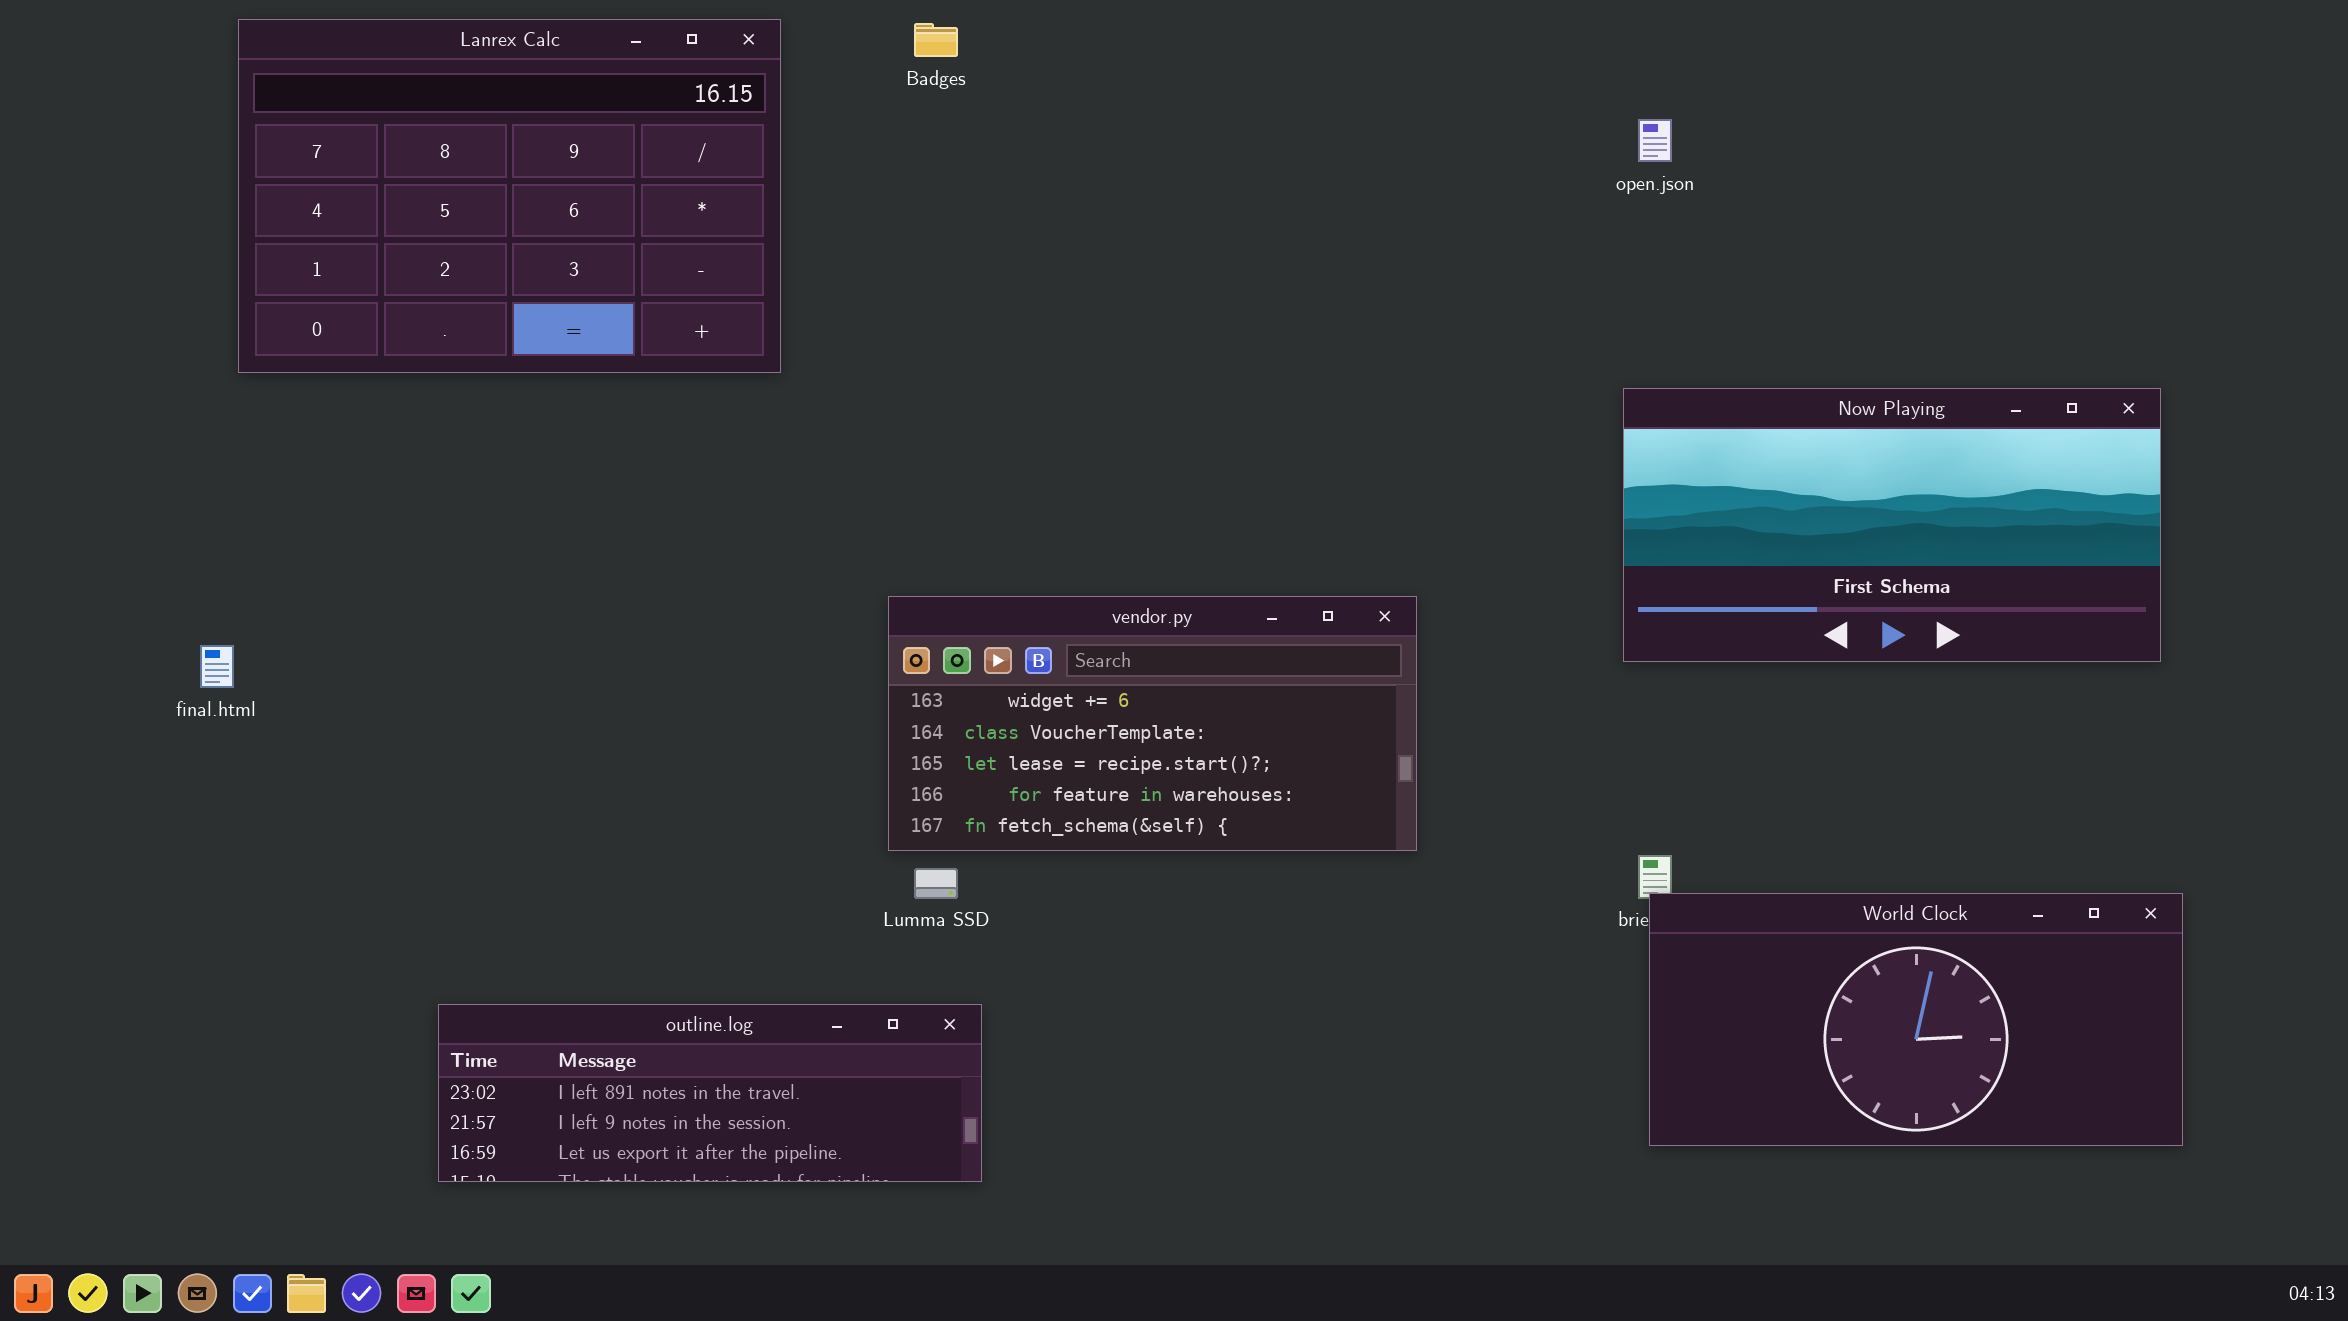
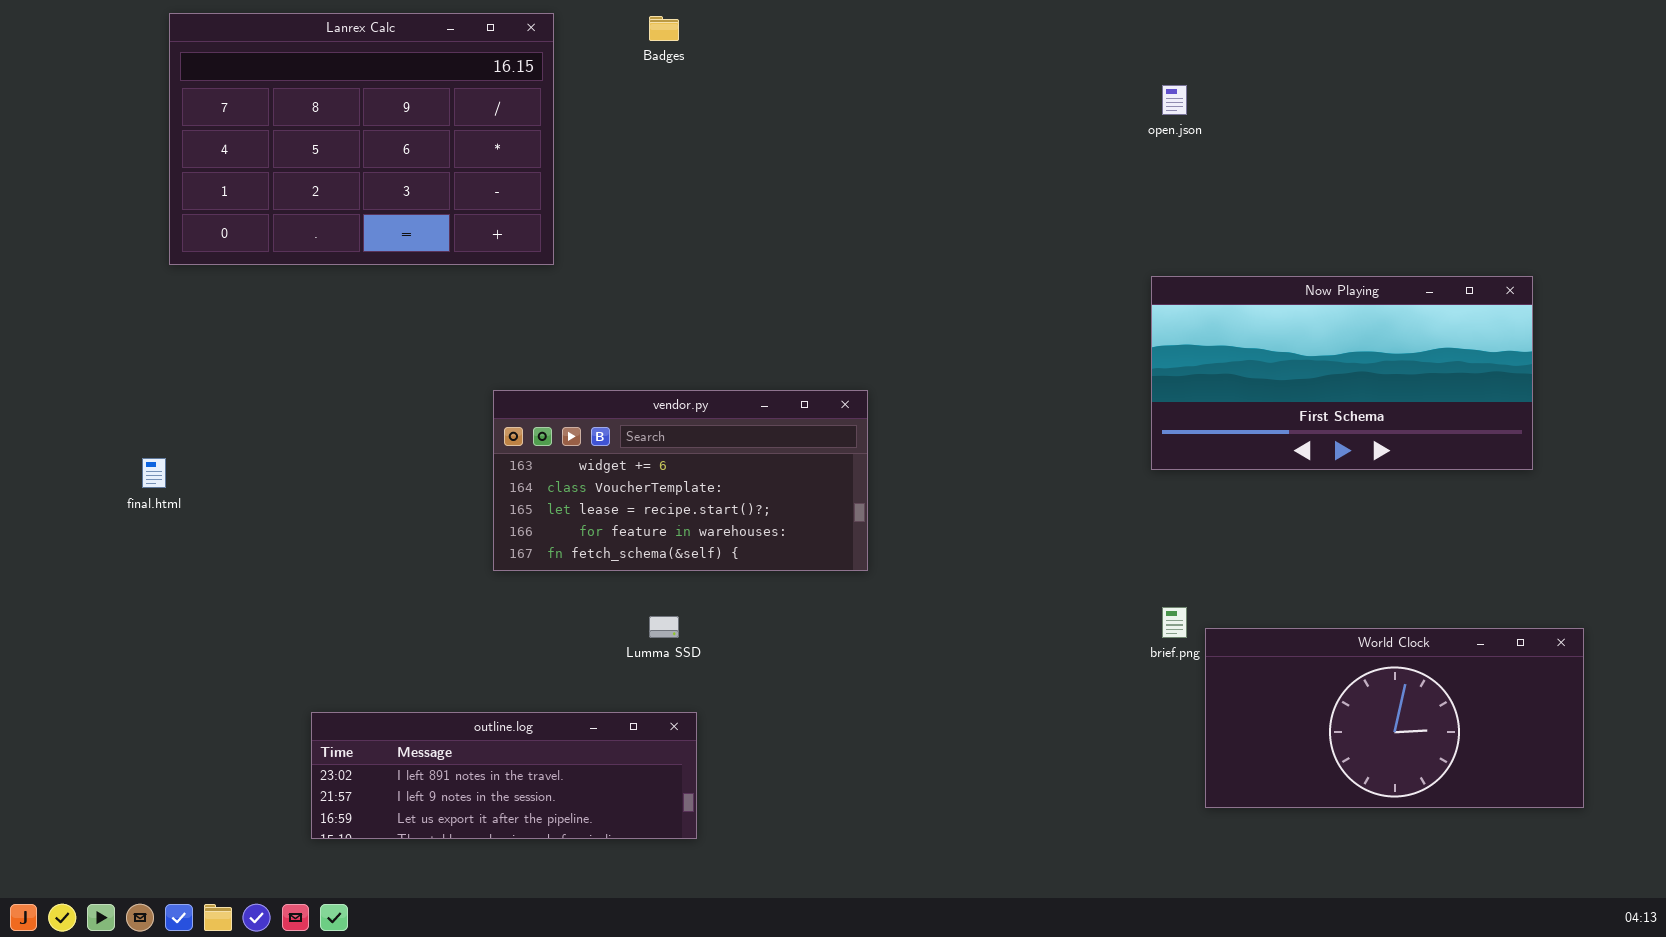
vendor.py: [888,596,1417,851] -> [493,390,868,571], moved
World Clock: [1649,893,2183,1146] -> [1205,628,1584,808], moved

